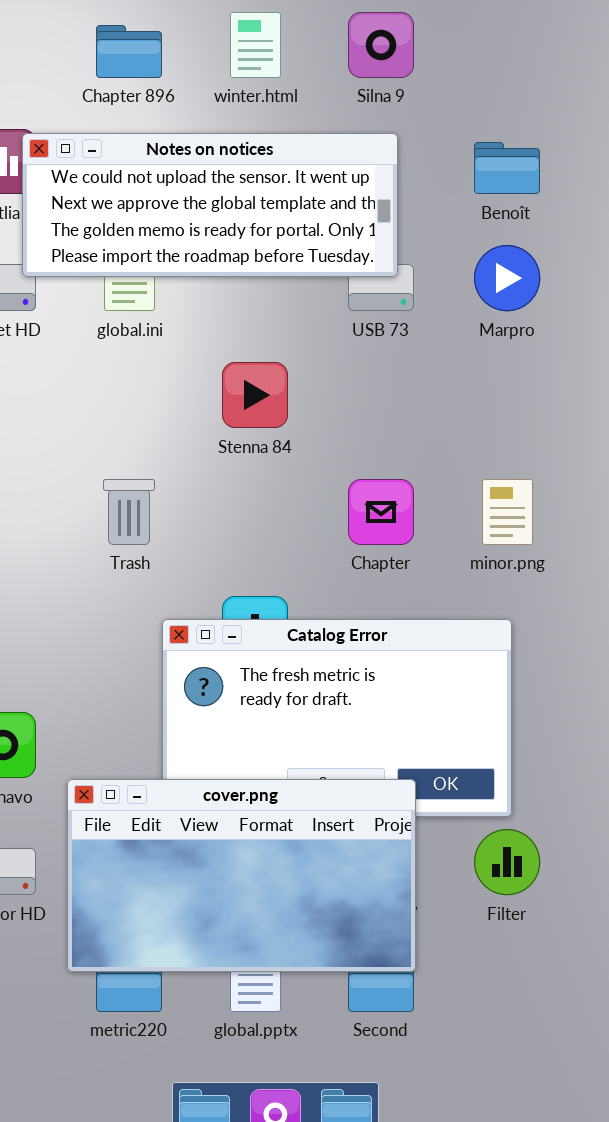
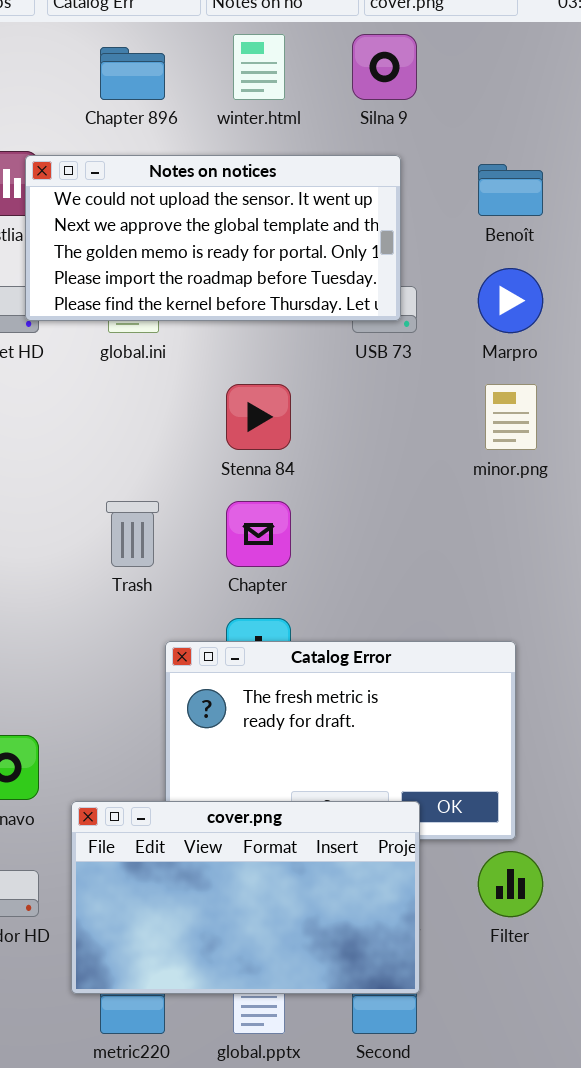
Notes on notices: [22,133,398,277] -> [25,155,401,321], resized
Chapter: [348,479,414,545] -> [226,501,291,567], moved
minor.png: [482,479,533,545] -> [485,384,537,450], moved

